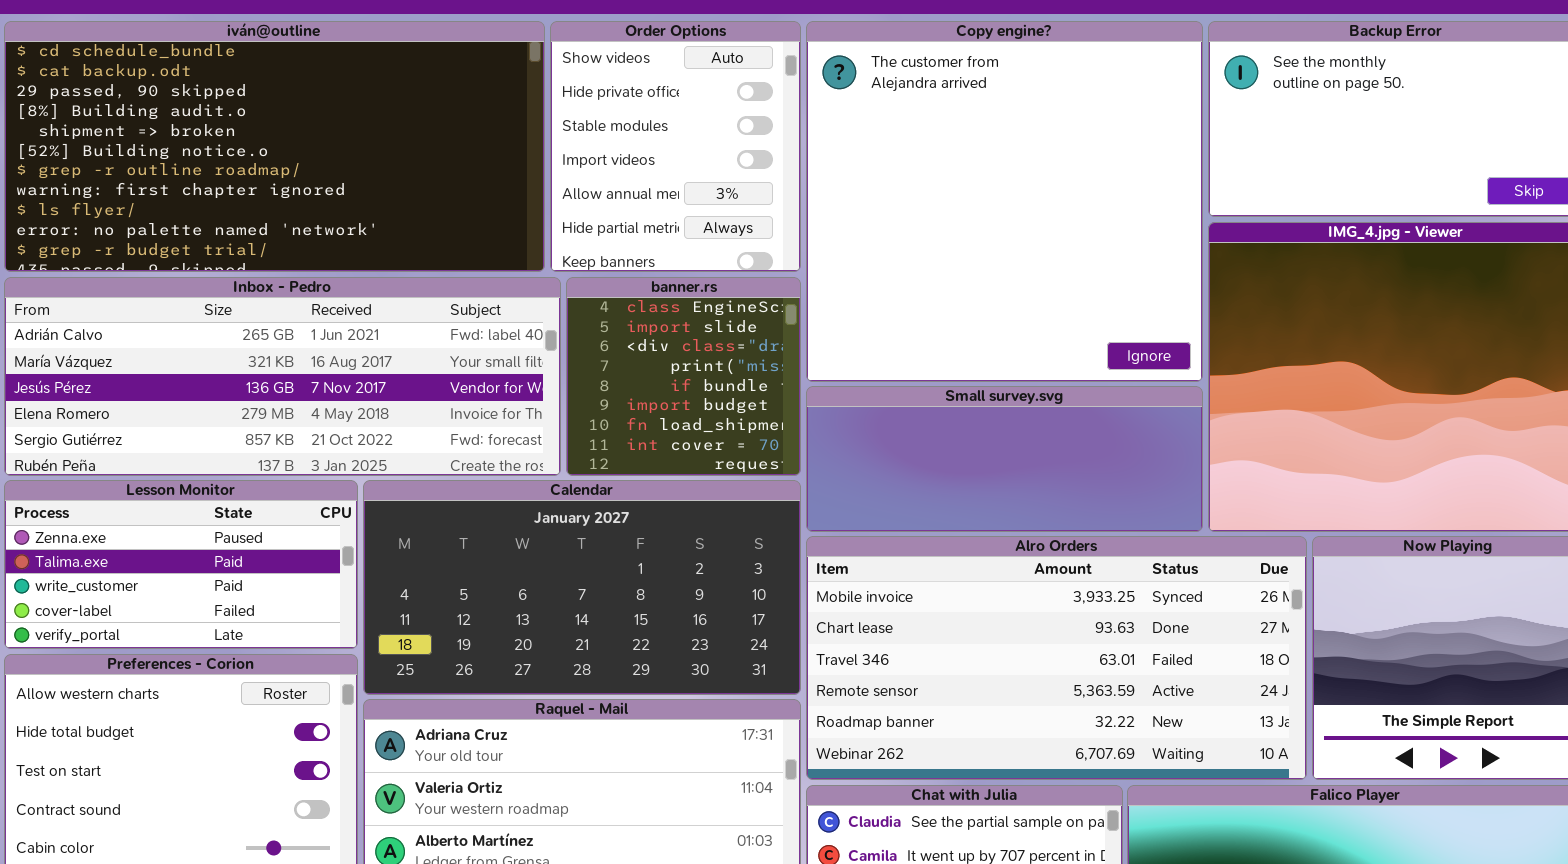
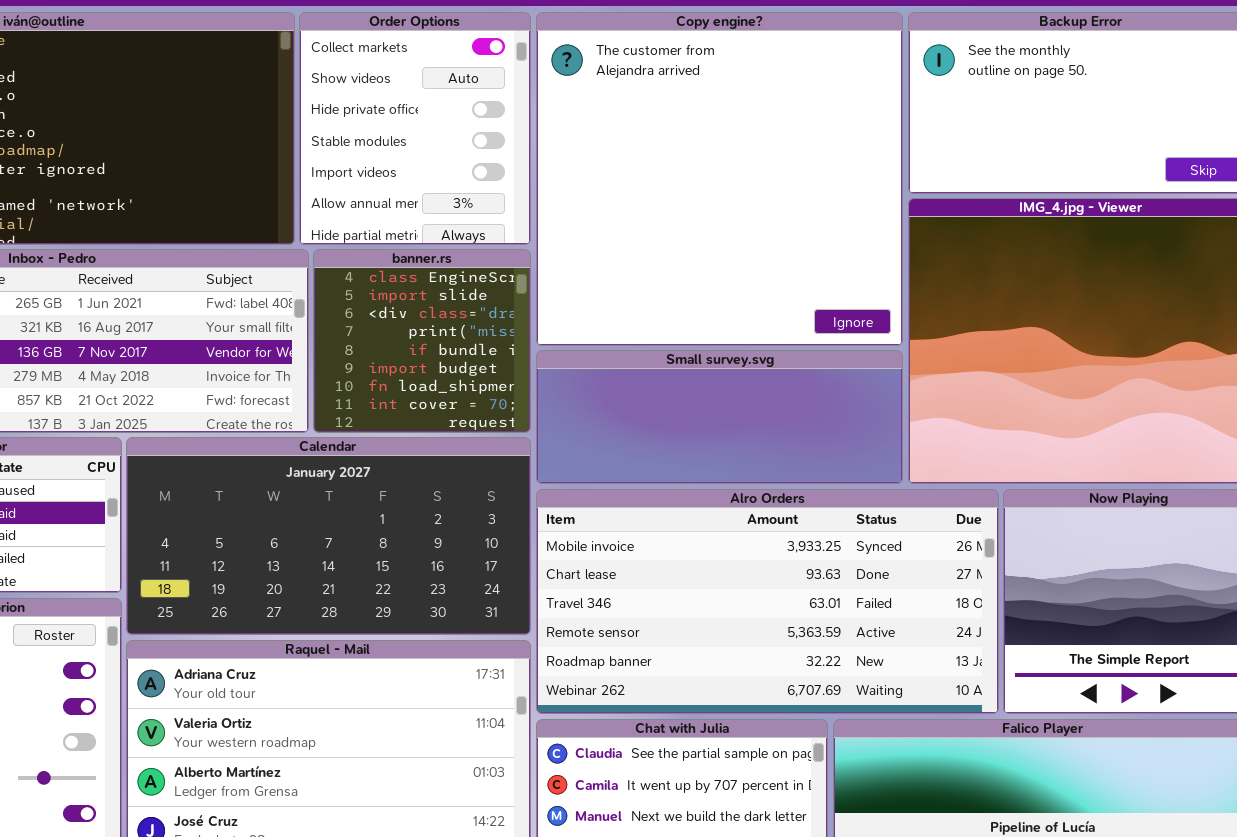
Order Options: [550,21,801,272] -> [299,12,531,245], scrolled up 1 row

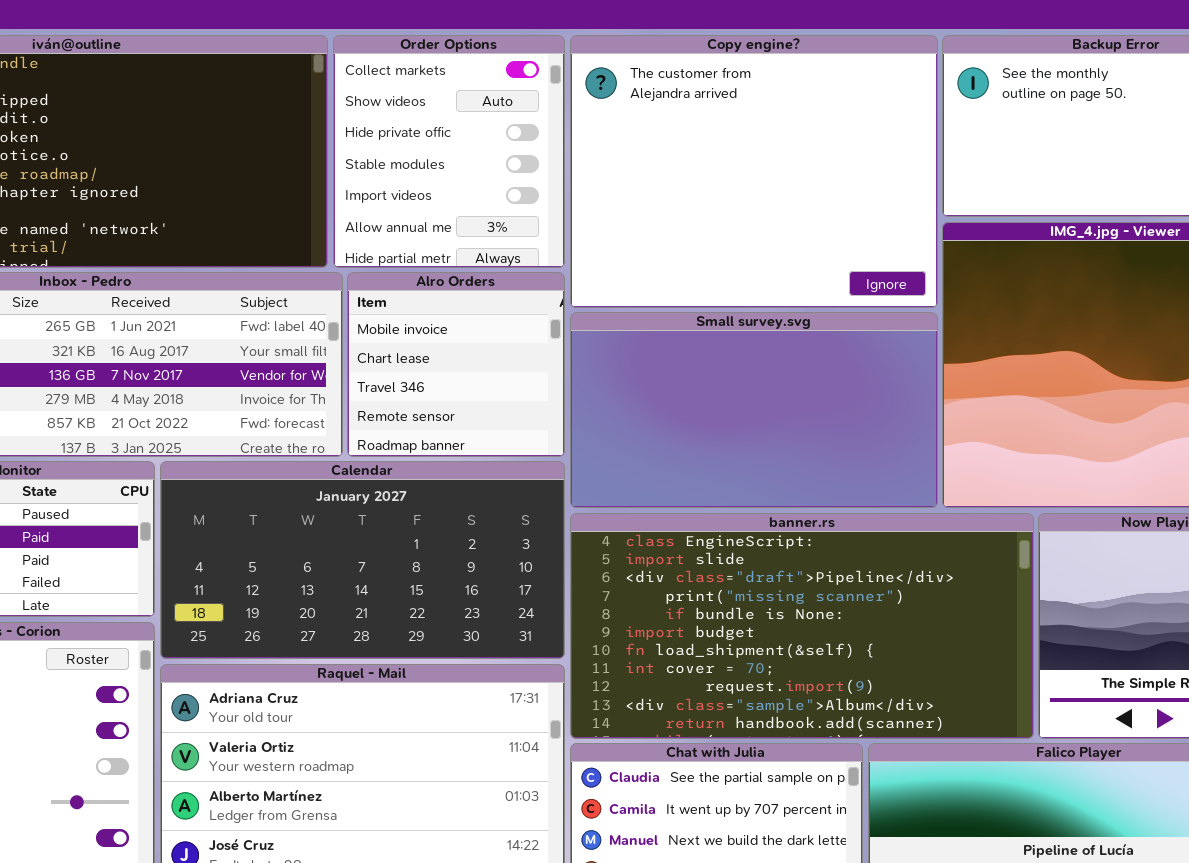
Copy engine?: [536,12,903,346] -> [570,35,938,308], resized
banner.rs: [313,249,531,433] -> [570,513,1034,739], moved, resized
Small survey.svg: [536,350,903,484] -> [570,312,938,508], resized
Alro Orders: [536,489,999,714] -> [347,272,565,457], moved, resized

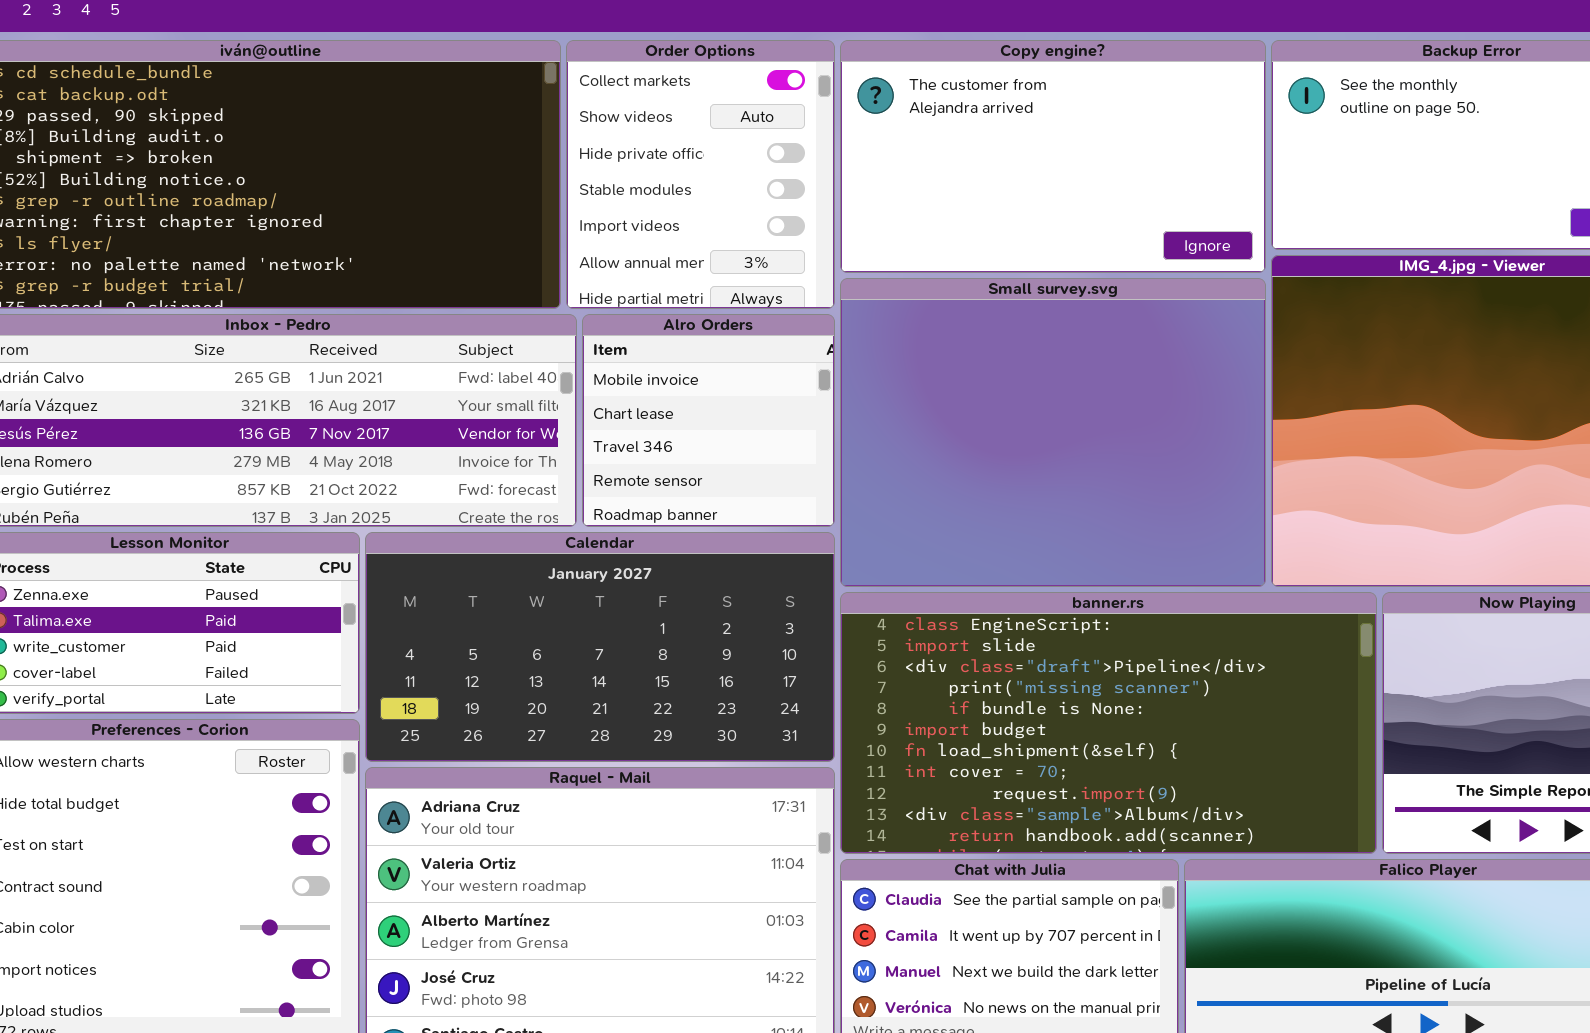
Copy engine?: [570,35,938,308] -> [840,40,1266,273], resized
Small survey.svg: [570,312,938,508] -> [840,278,1266,587], resized

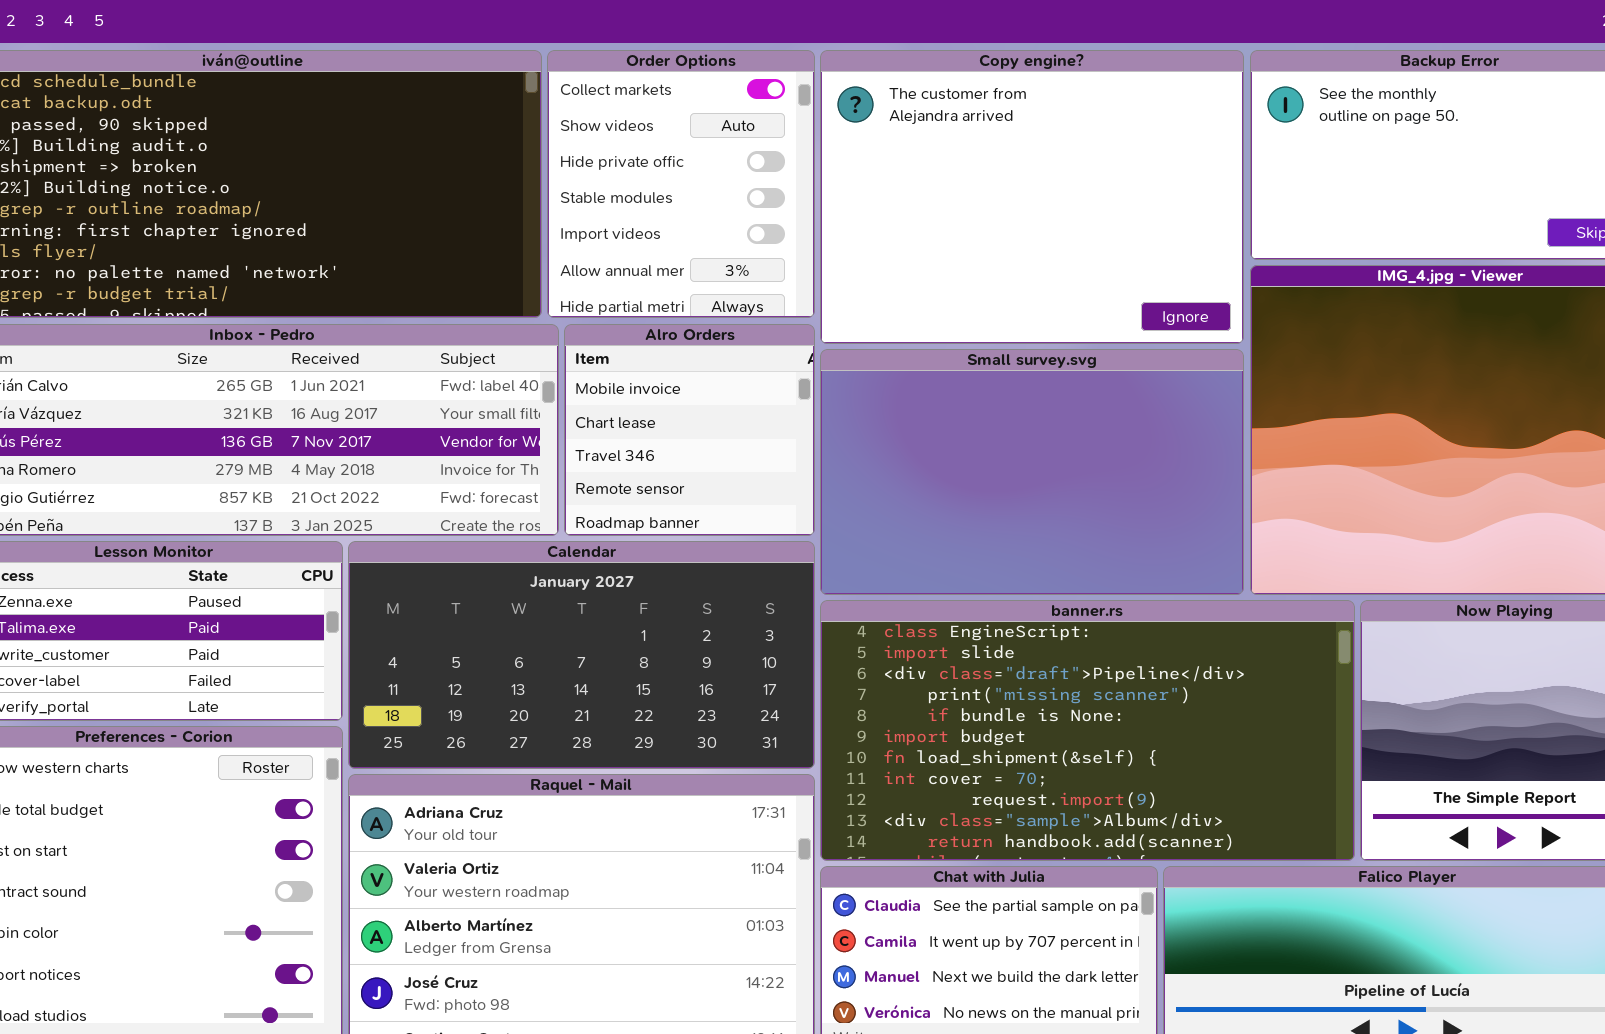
Copy engine?: [840,40,1266,273] -> [820,50,1244,344], resized
Small survey.svg: [840,278,1266,587] -> [820,349,1244,595], resized

